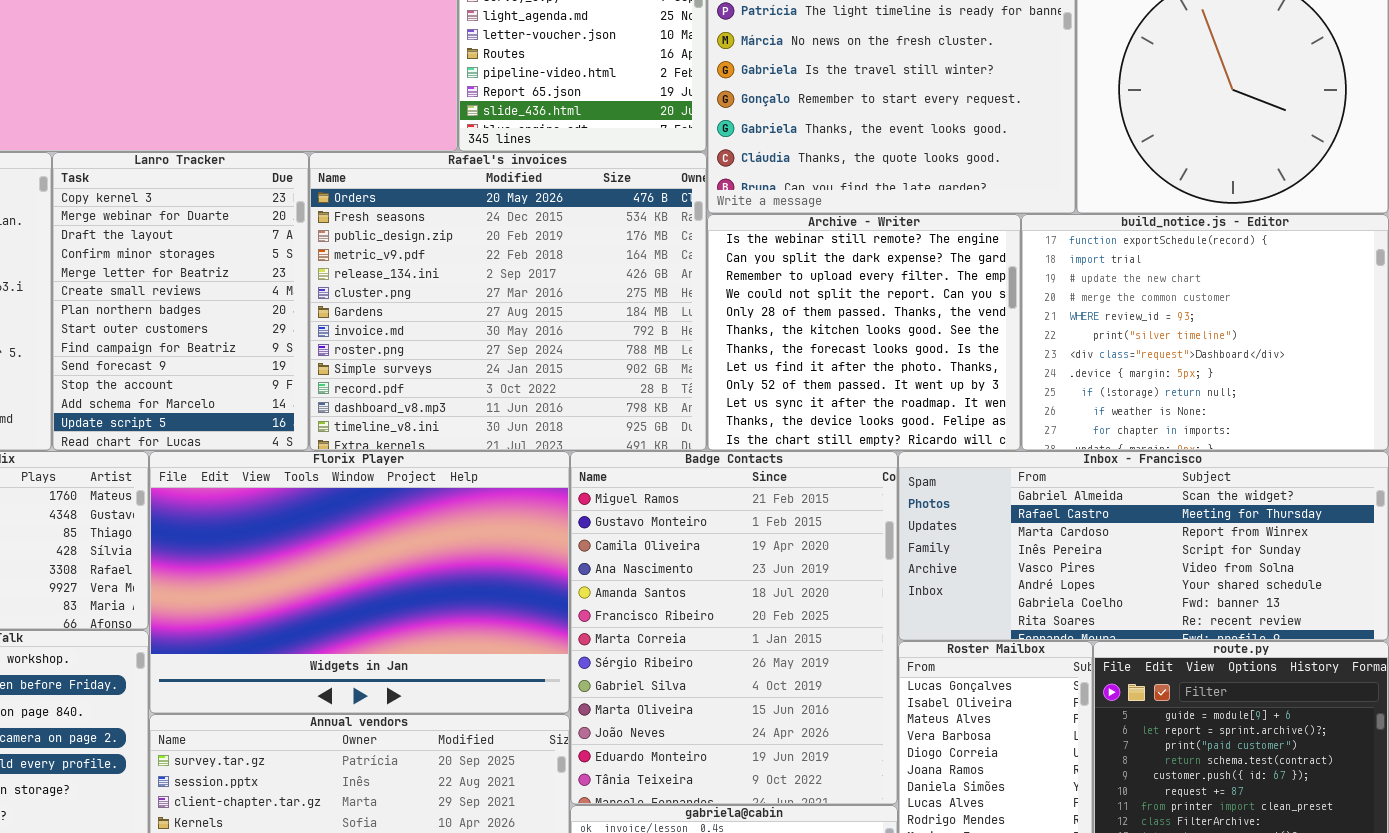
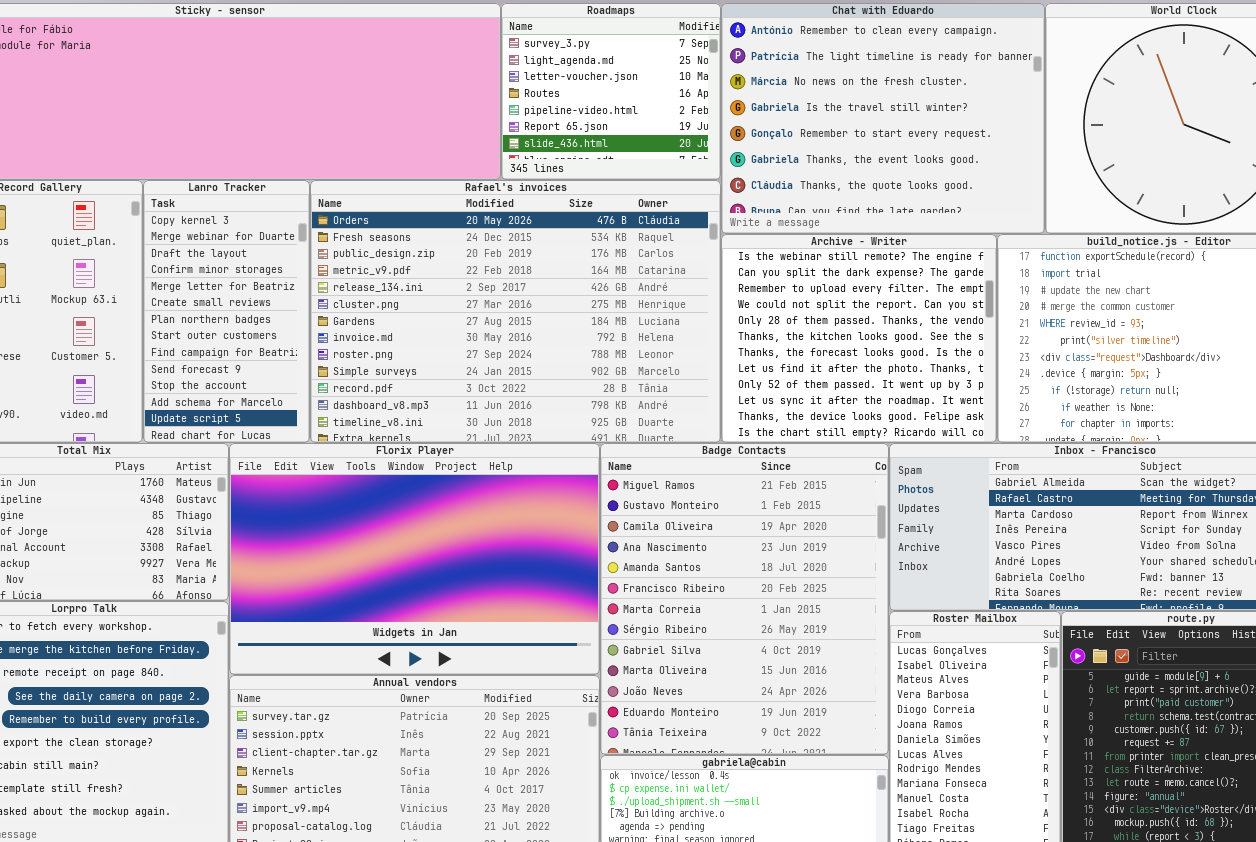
Lanro Tracker: [52,152,309,451] -> [143,180,310,443], resized
Rafael's invoices: [309,152,707,451] -> [310,180,721,443], resized

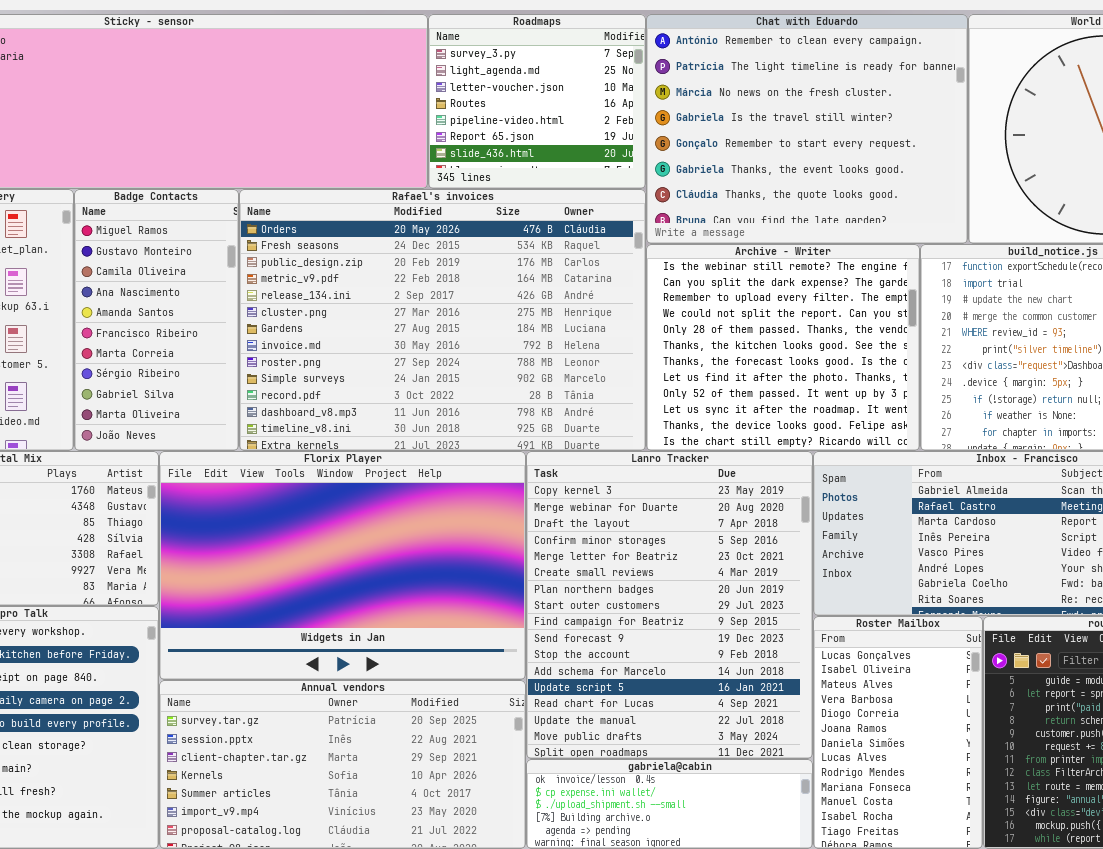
Lanro Tracker: [143,180,310,443] -> [526,451,813,759], moved, resized
Badge Contacts: [600,443,889,755] -> [74,189,239,451], moved, resized

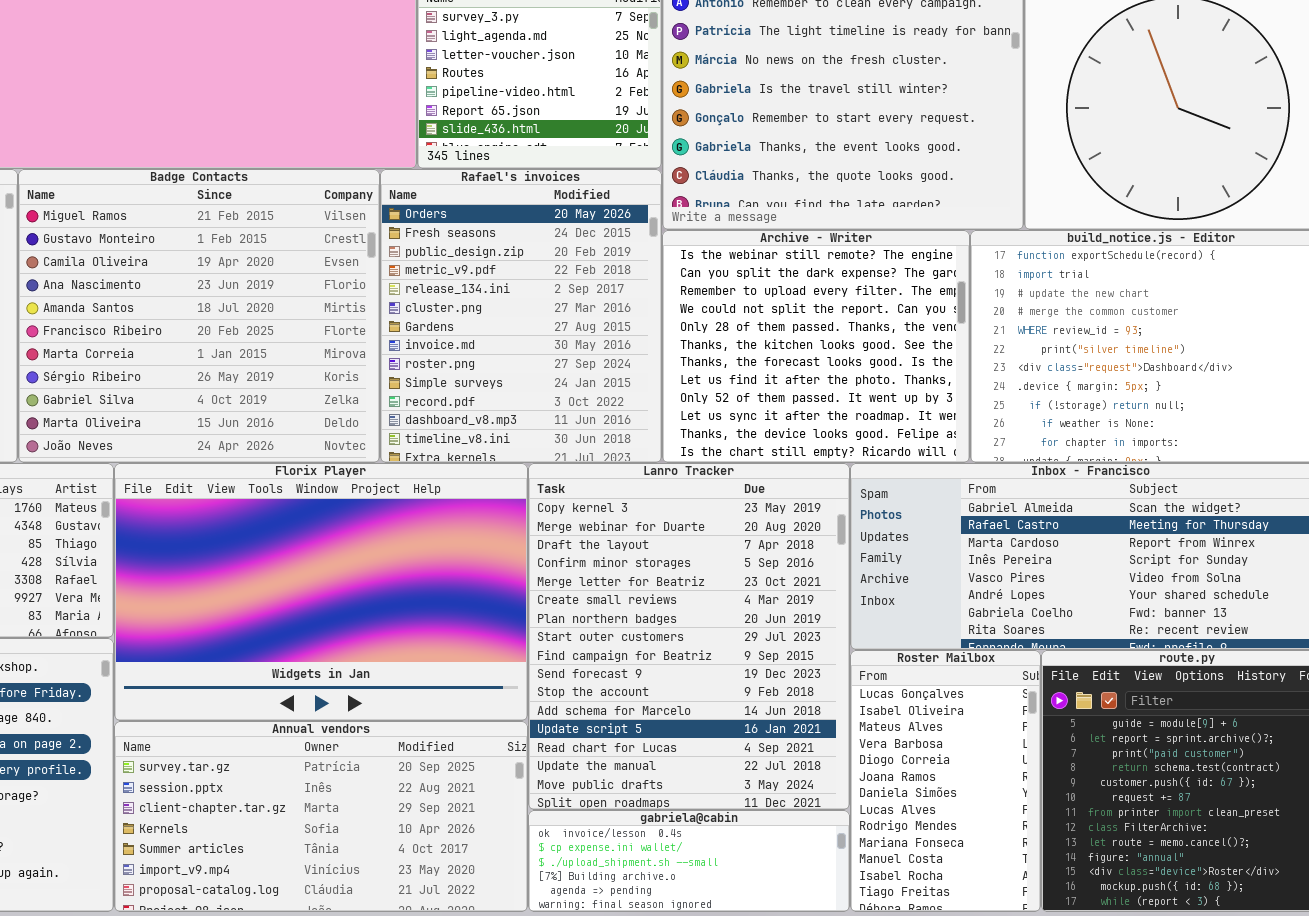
Badge Contacts: [74,189,239,451] -> [18,169,380,463], resized
Rafael's invoices: [239,189,646,451] -> [380,169,662,463], resized

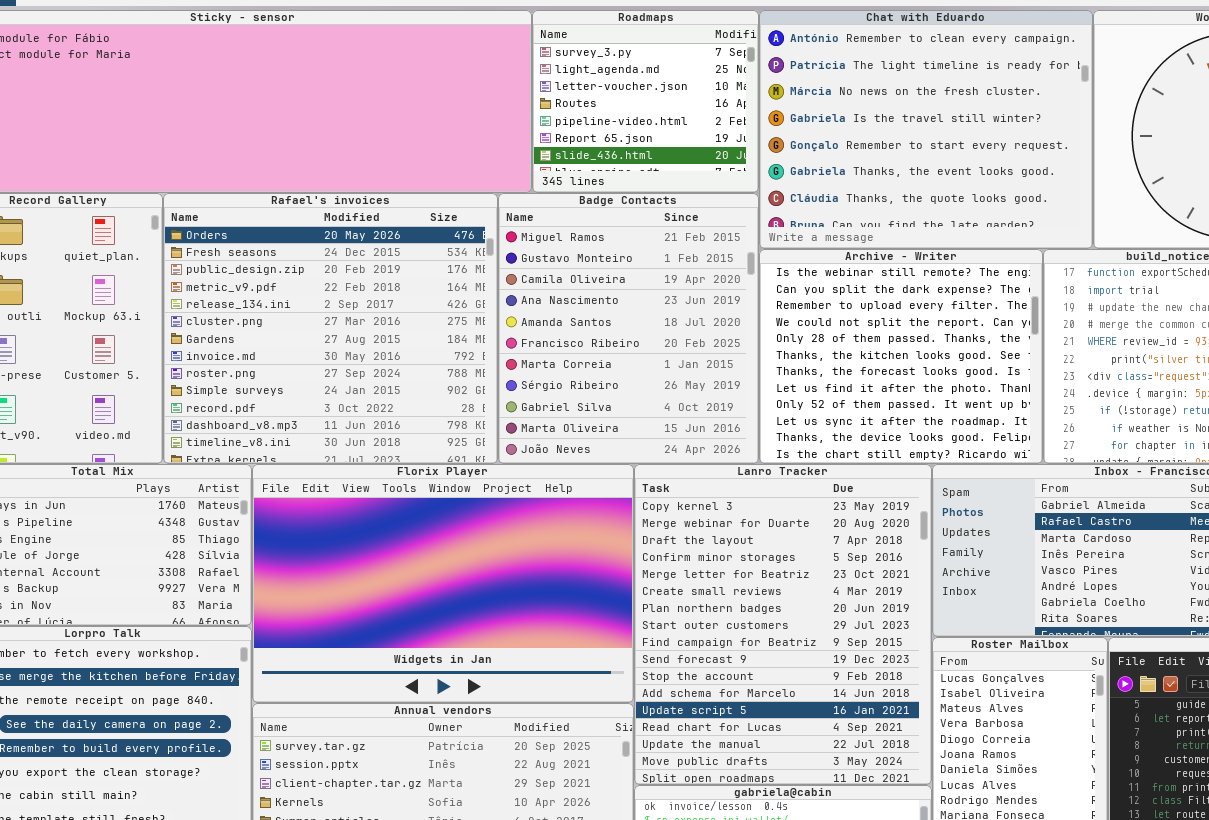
Badge Contacts: [18,169,380,463] -> [498,193,759,464], moved, resized
Rafael's invoices: [380,169,662,463] -> [163,193,498,464], moved, resized

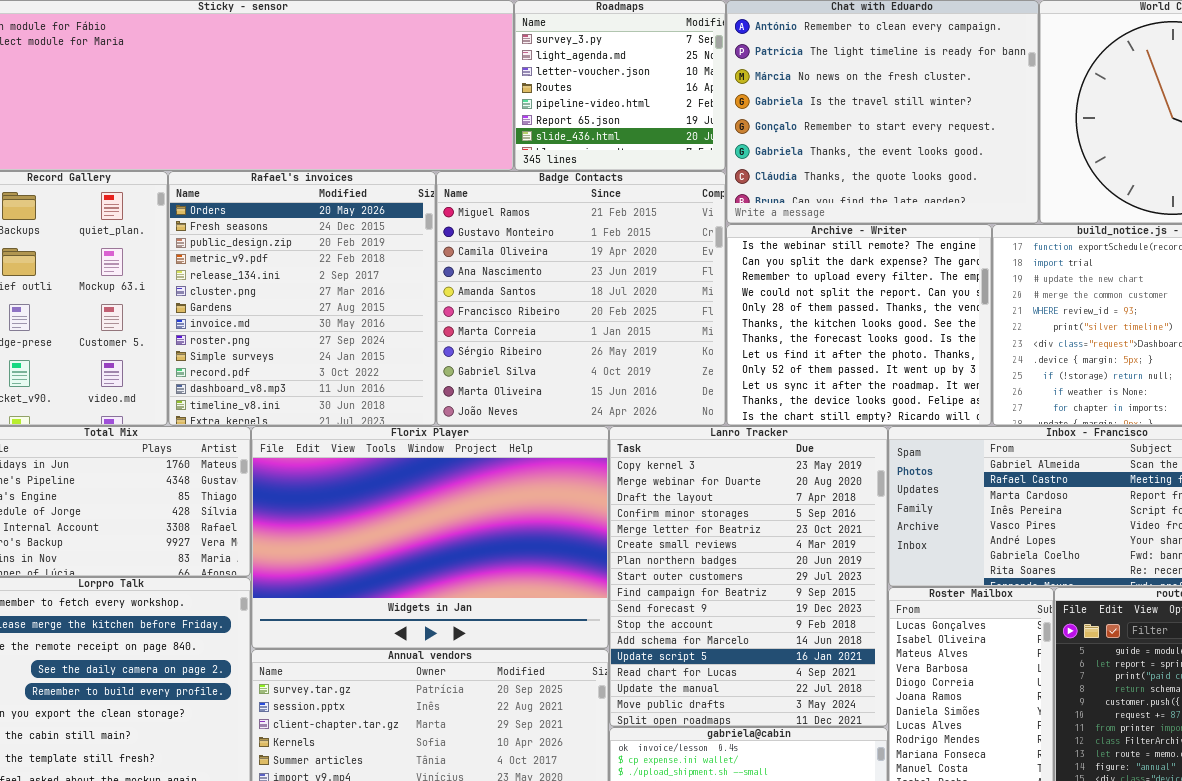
Rafael's invoices: [163,193,498,464] -> [168,171,436,426], resized
Badge Contacts: [498,193,759,464] -> [436,171,726,426], resized

